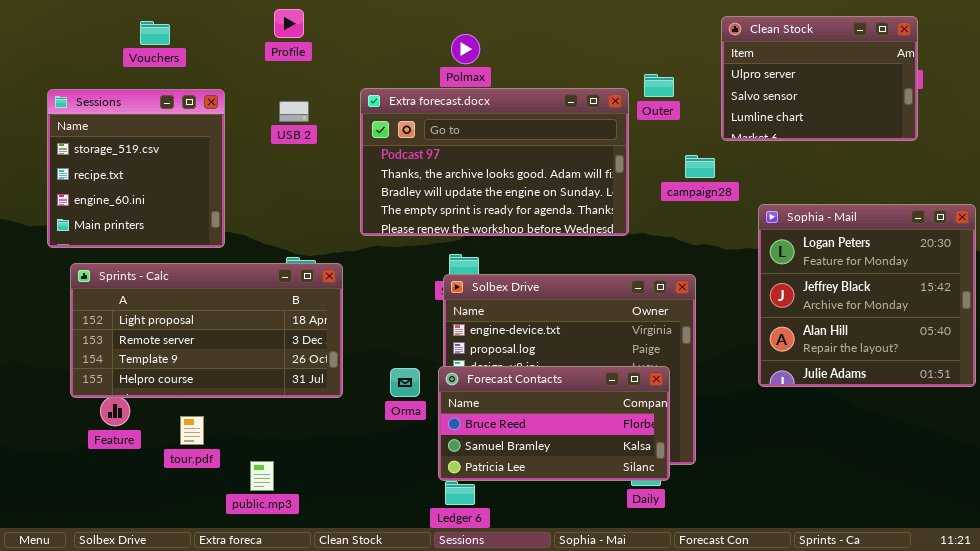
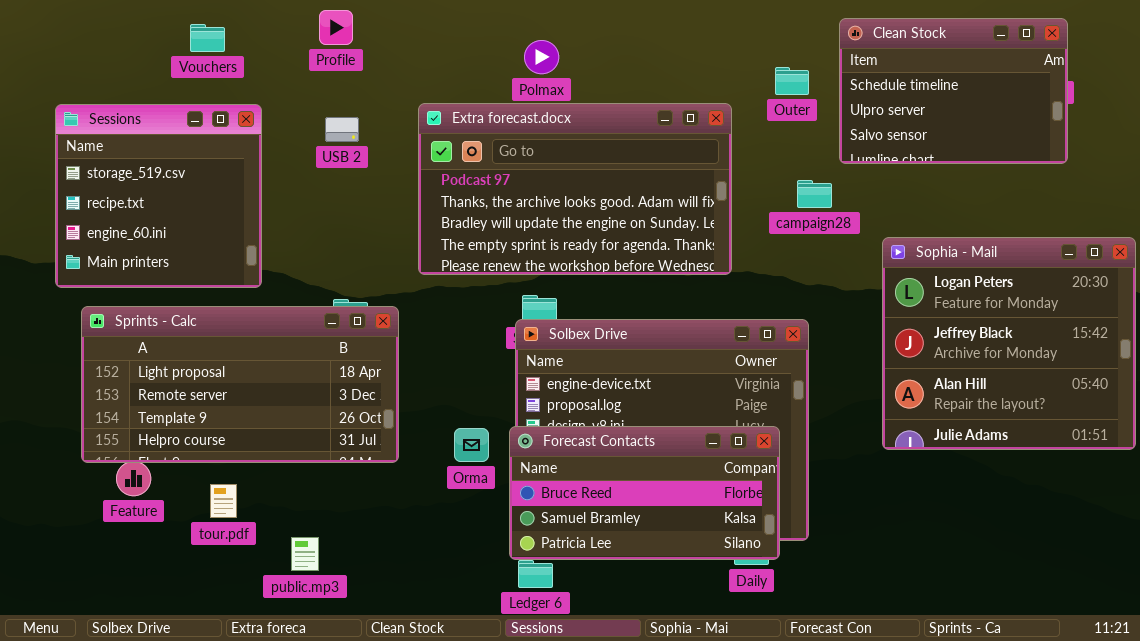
Clean Stock: [721,16,918,141] -> [839,18,1068,164], scrolled up 1 row
Vouchers: [140,21,170,45] -> [190,24,225,52], moved
Outer: [644,74,674,97] -> [775,67,809,95], moved

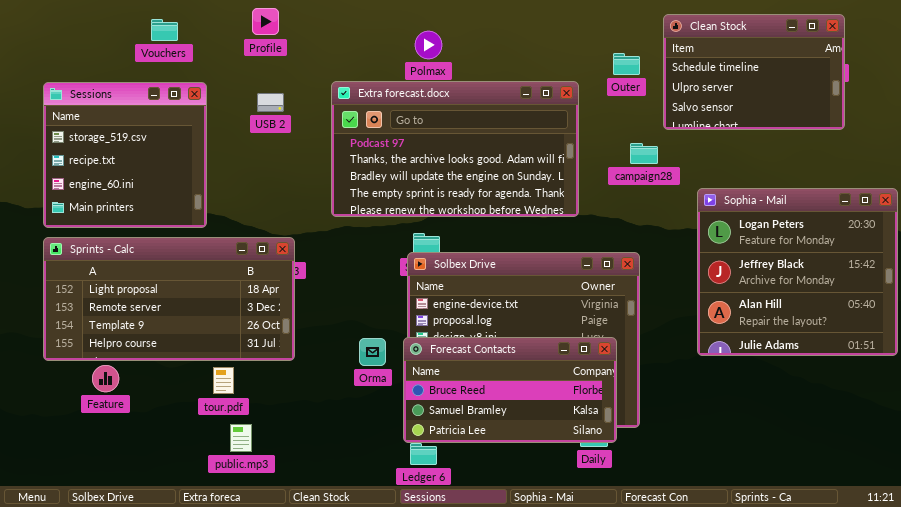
Sprints - Calc: [81,306,399,463] -> [43,237,295,361], moved
tour.pdf: [210,484,237,518] -> [213,367,234,394], moved

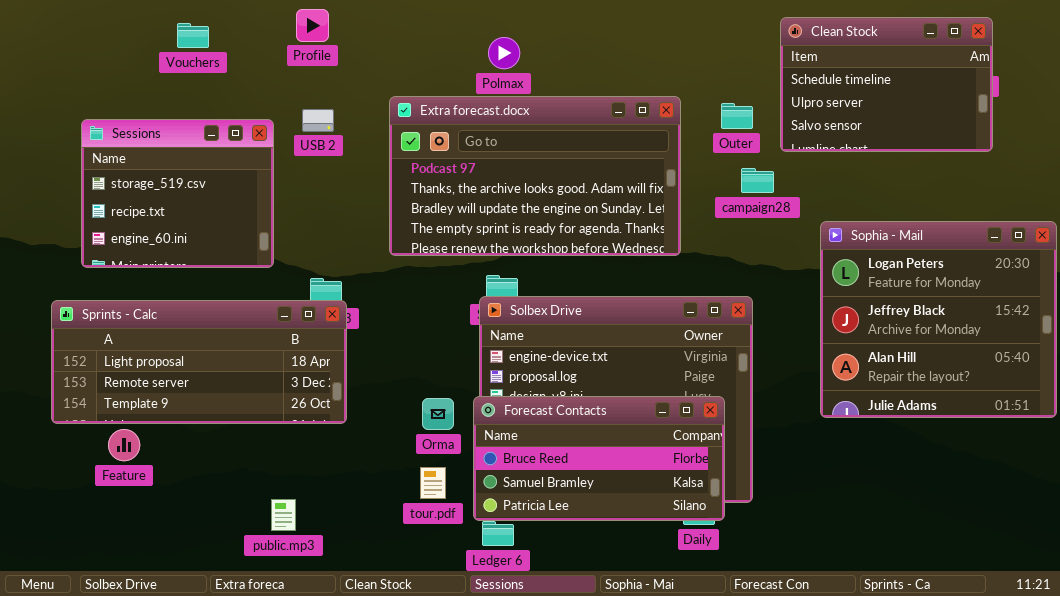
Outer: [613,53,640,75] -> [721,103,753,129], moved
Sessions: [43,82,207,228] -> [81,119,274,268], moved, resized
Sprints - Calc: [43,237,295,361] -> [51,300,347,424], resized
tour.pdf: [213,367,234,394] -> [420,467,446,499], moved

